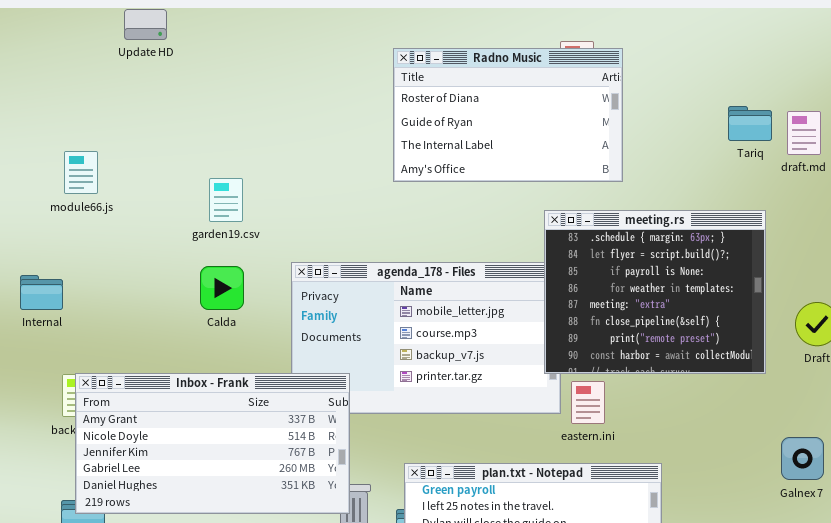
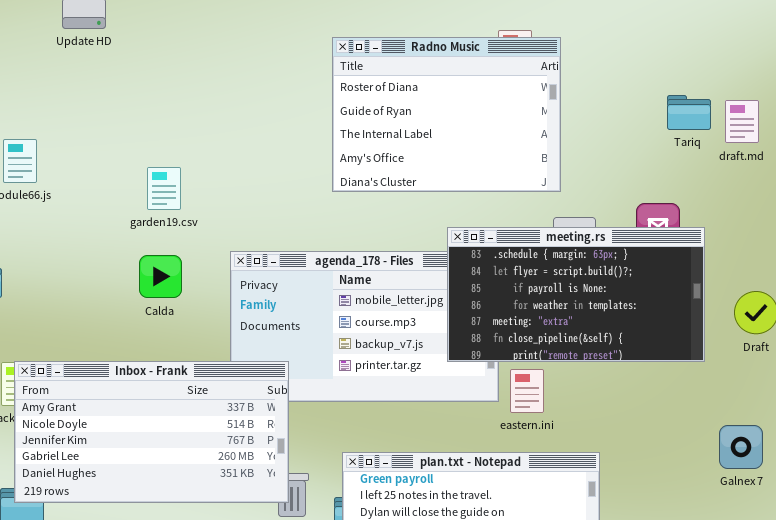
Radno Music: [393,48,623,182] -> [332,37,561,192], resized
meeting.rs: [544,210,766,374] -> [447,227,705,362], resized

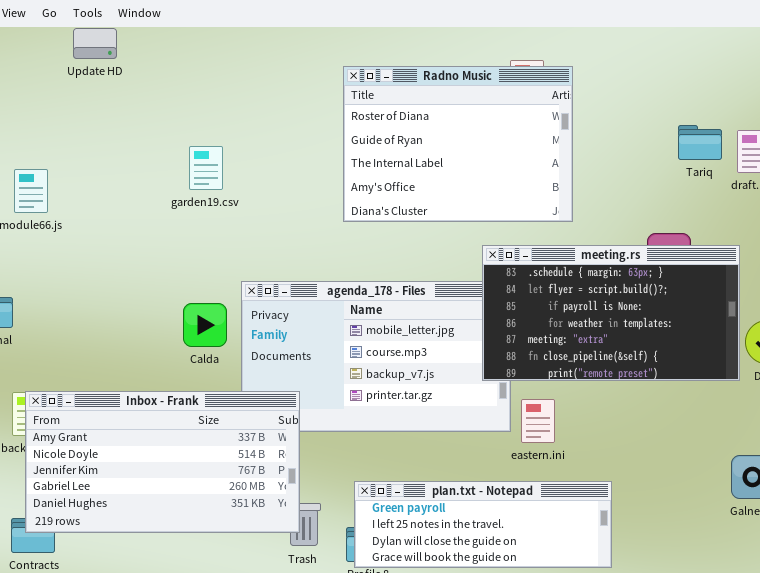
garden19.csv: [147,167,181,210] -> [189,146,223,190], moved
meeting.rs: [447,227,705,362] -> [482,245,740,381], moved
Calda: [139,255,182,298] -> [183,303,227,347], moved

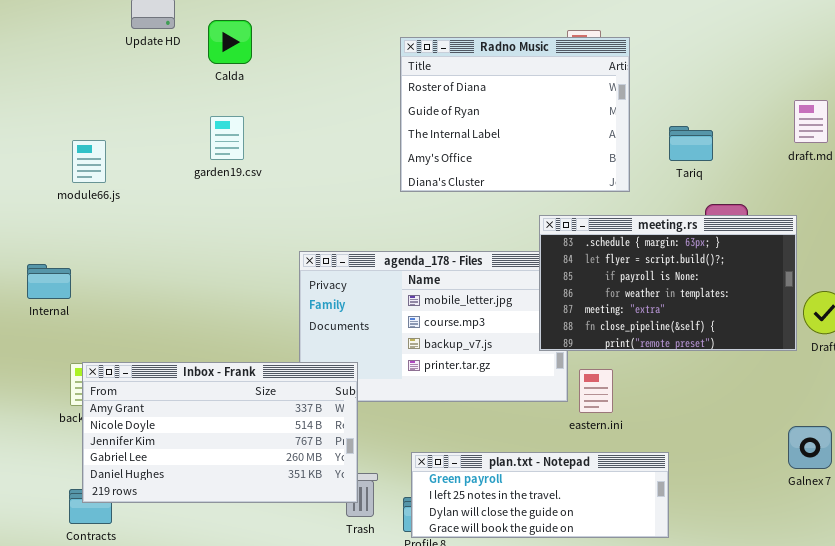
Tariq: [678,125,722,160] -> [669,126,713,161], moved
garden19.csv: [189,146,223,190] -> [210,116,244,160], moved
Calda: [183,303,227,347] -> [208,20,252,64], moved

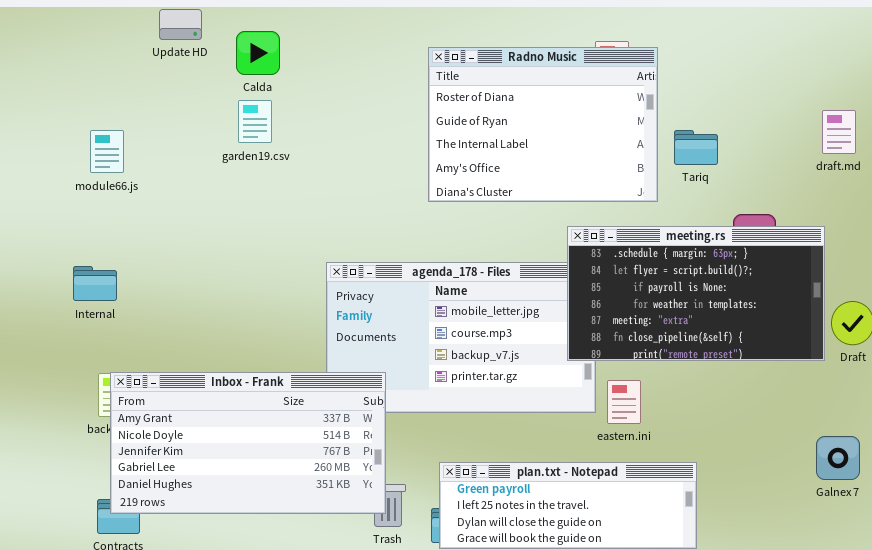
garden19.csv: [210,116,244,160] -> [238,100,272,143], moved
Tariq: [669,126,713,161] -> [674,130,718,165], moved
module66.js: [72,140,106,183] -> [90,130,124,173], moved
Internal: [27,264,71,299] -> [73,266,117,301], moved

